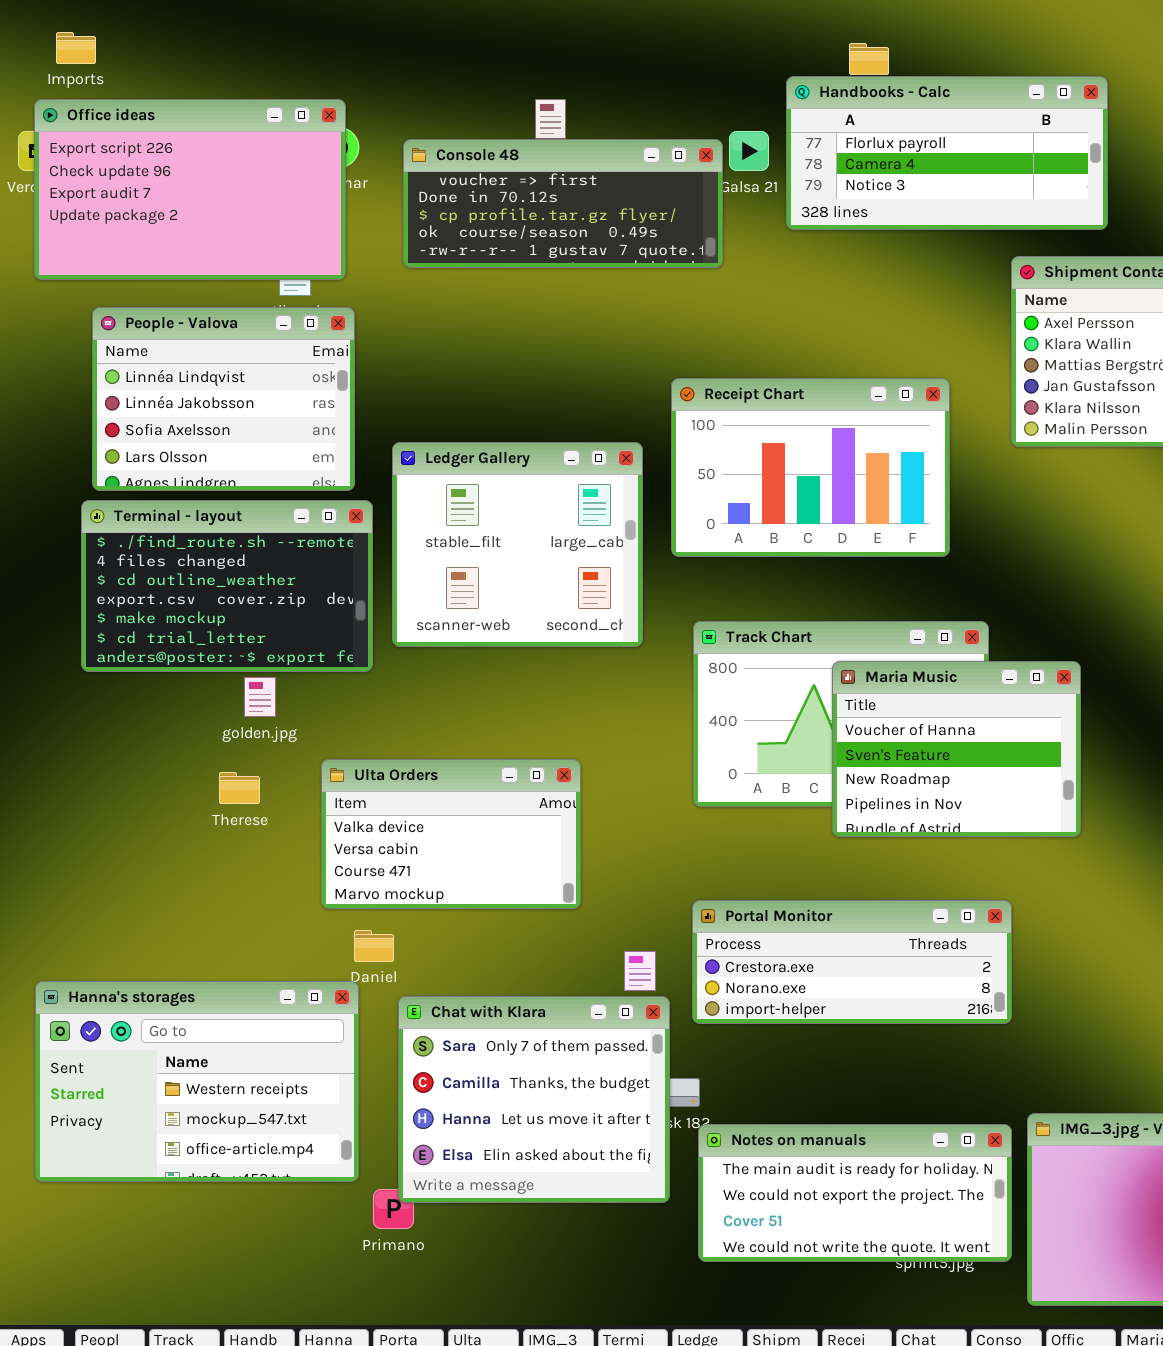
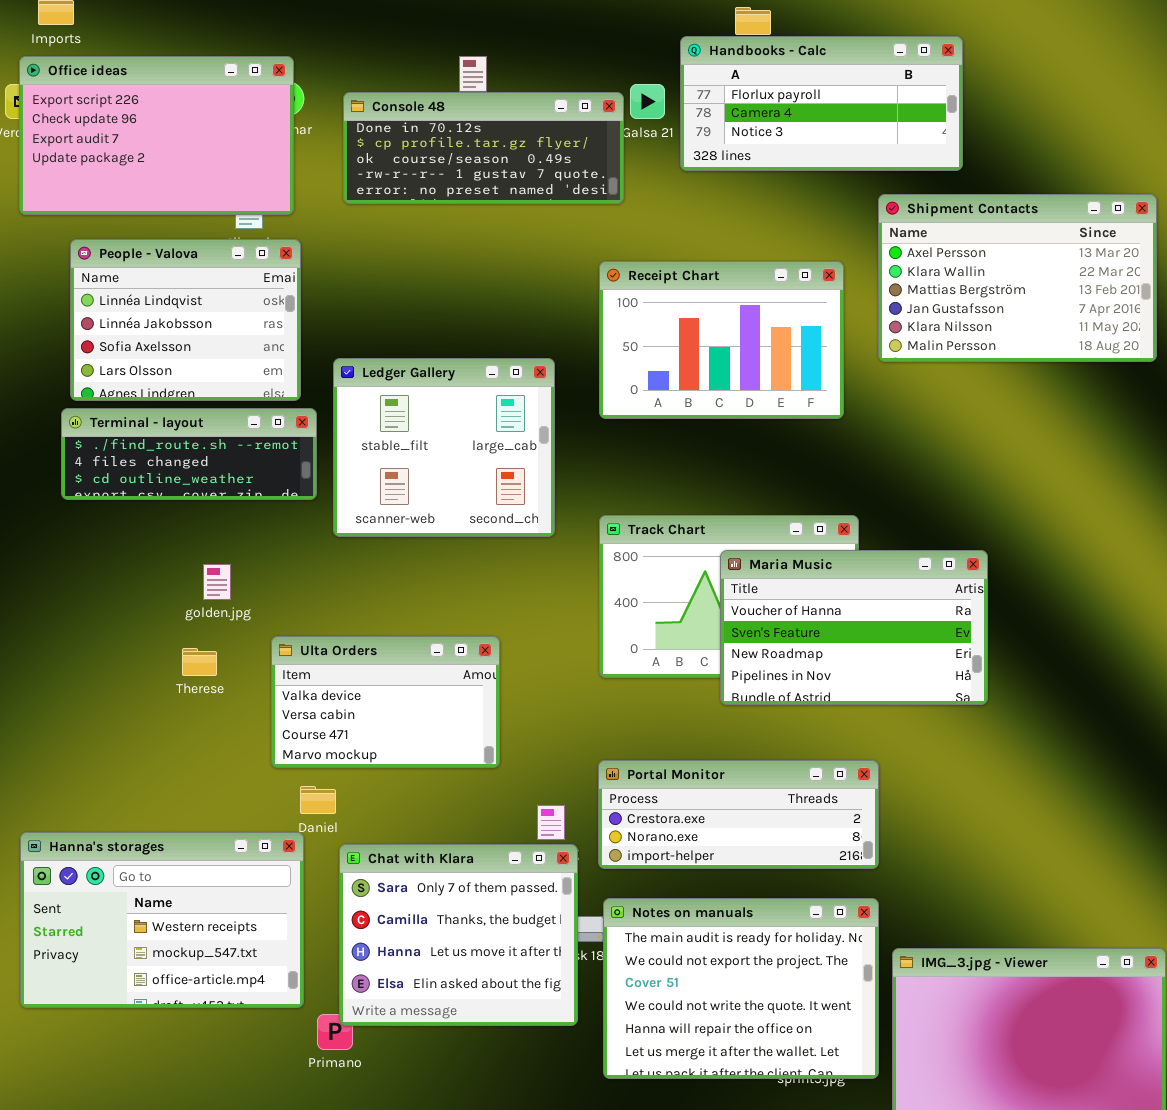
Console 48: [403,139,723,268] -> [343,92,624,204], scrolled down 1 row
Receipt Chart: [671,378,950,557] -> [599,261,844,419], moved
Terminal - layout: [81,500,373,672] -> [61,408,317,500], resized
Maria Music: [832,661,1081,837] -> [720,550,988,705], resized
Notes on manuals: [698,1124,1012,1262] -> [603,898,879,1079], resized

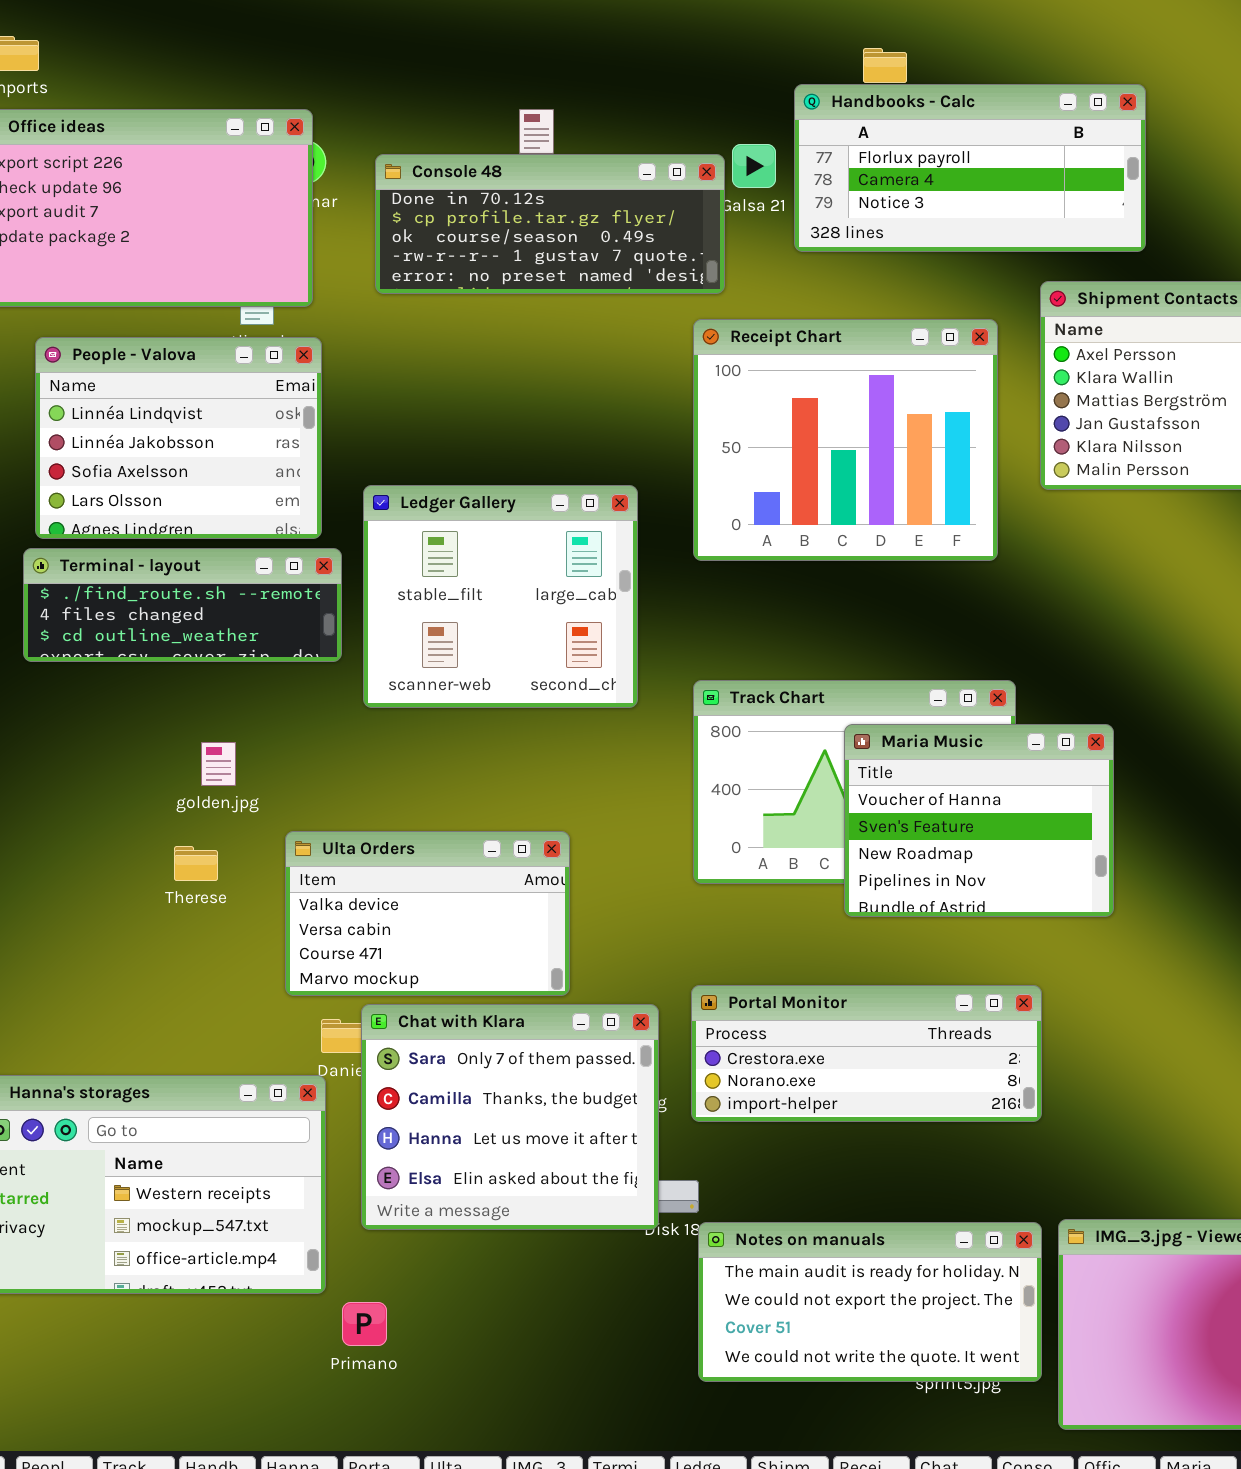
Receipt Chart: [599,261,844,419] -> [693,319,998,561], resized
Maria Music: [720,550,988,705] -> [844,724,1114,917], resized
Chat with Klara: [339,844,578,1026] -> [361,1004,659,1230], moved
Notes on manuals: [603,898,879,1079] -> [698,1222,1042,1382], resized

